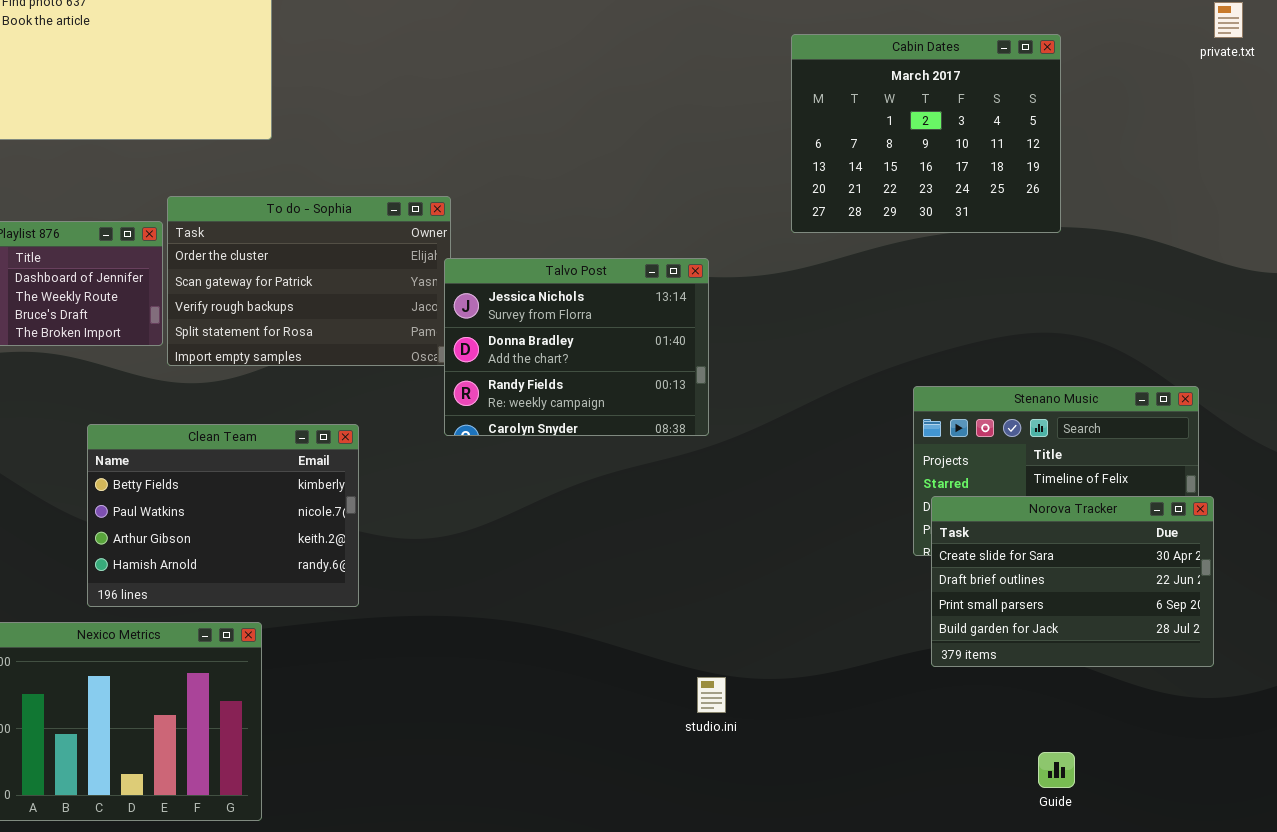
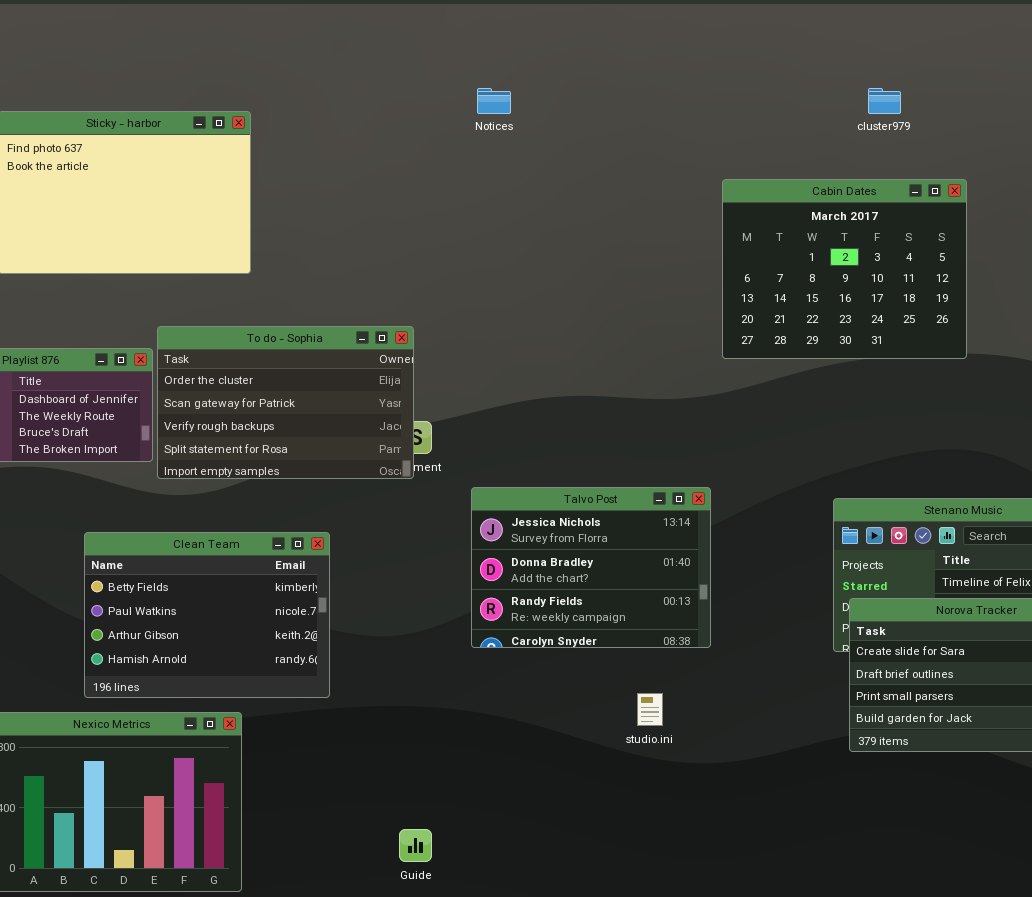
Talvo Post: [444,258,709,436] -> [471,487,711,648], moved
studio.ini: [697,677,726,713] -> [637,693,663,726], moved
Guide: [1038,752,1075,788] -> [399,829,432,862], moved

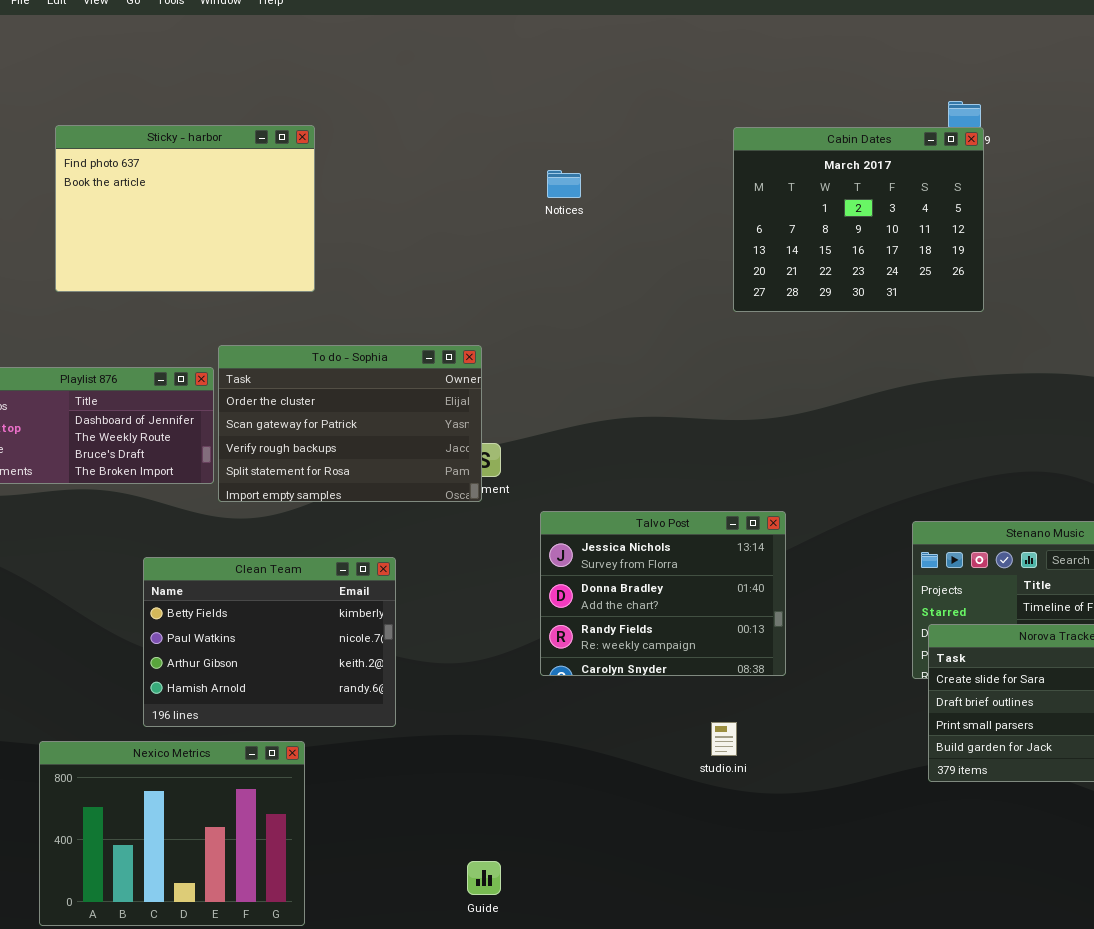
Notices: [477,88,511,114] -> [547,170,581,198], moved
Cabin Dates: [722,179,967,359] -> [733,127,984,312], moved

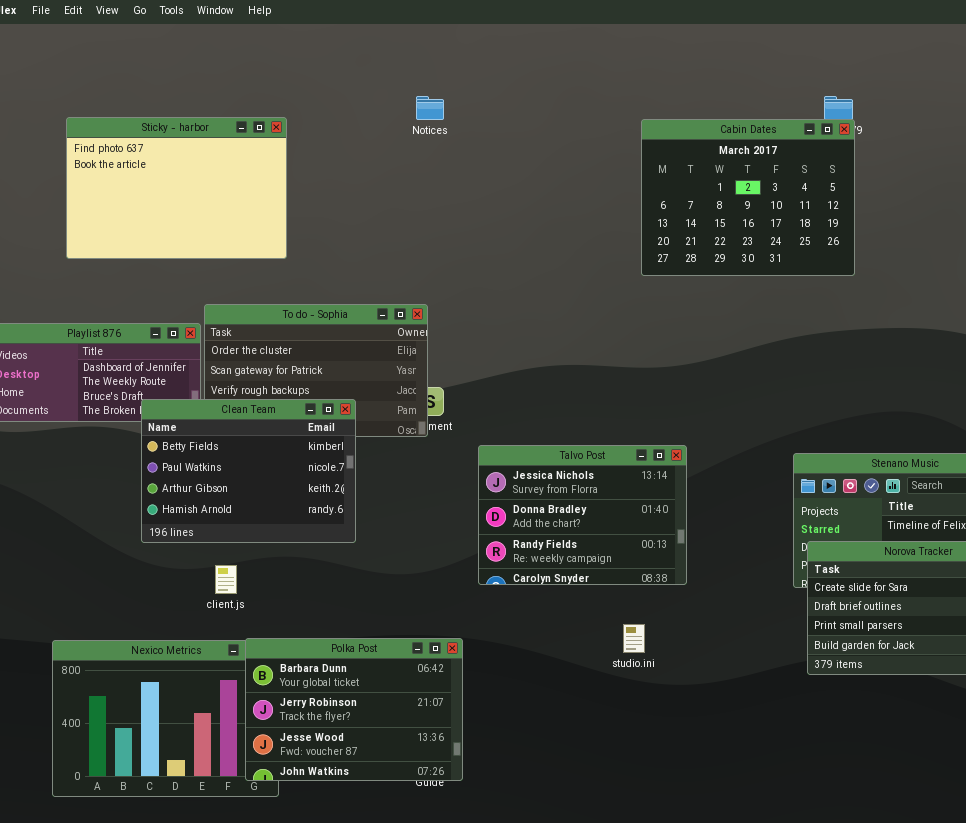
Notices: [547,170,581,198] -> [416,96,444,120], moved
Clean Team: [143,557,396,727] -> [141,399,356,543], moved
Polka Post: none -> [245,638,463,781], opened

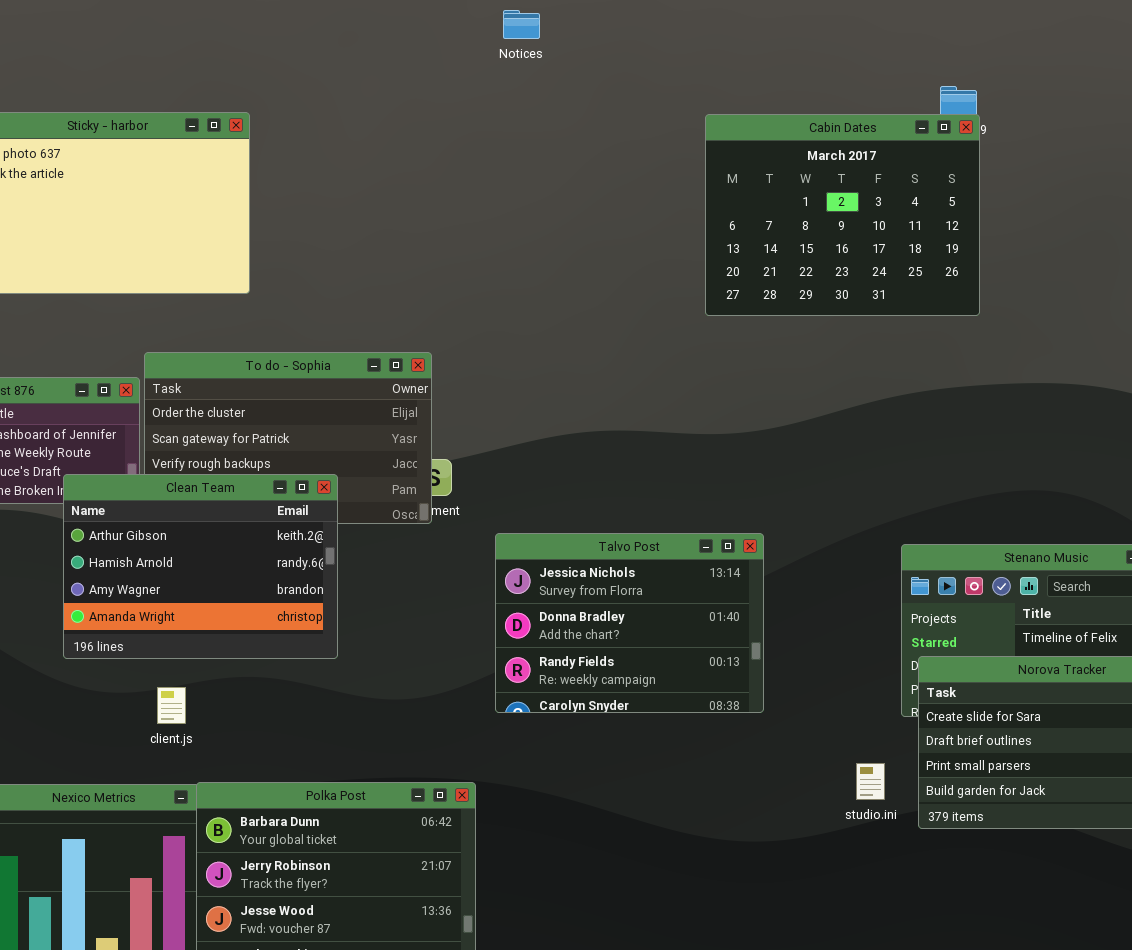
Notices: [416,96,444,120] -> [503,10,540,39], moved
Clean Team: [141,399,356,543] -> [63,474,338,659], scrolled down 2 rows
studio.ini: [623,624,645,653] -> [856,763,885,800], moved

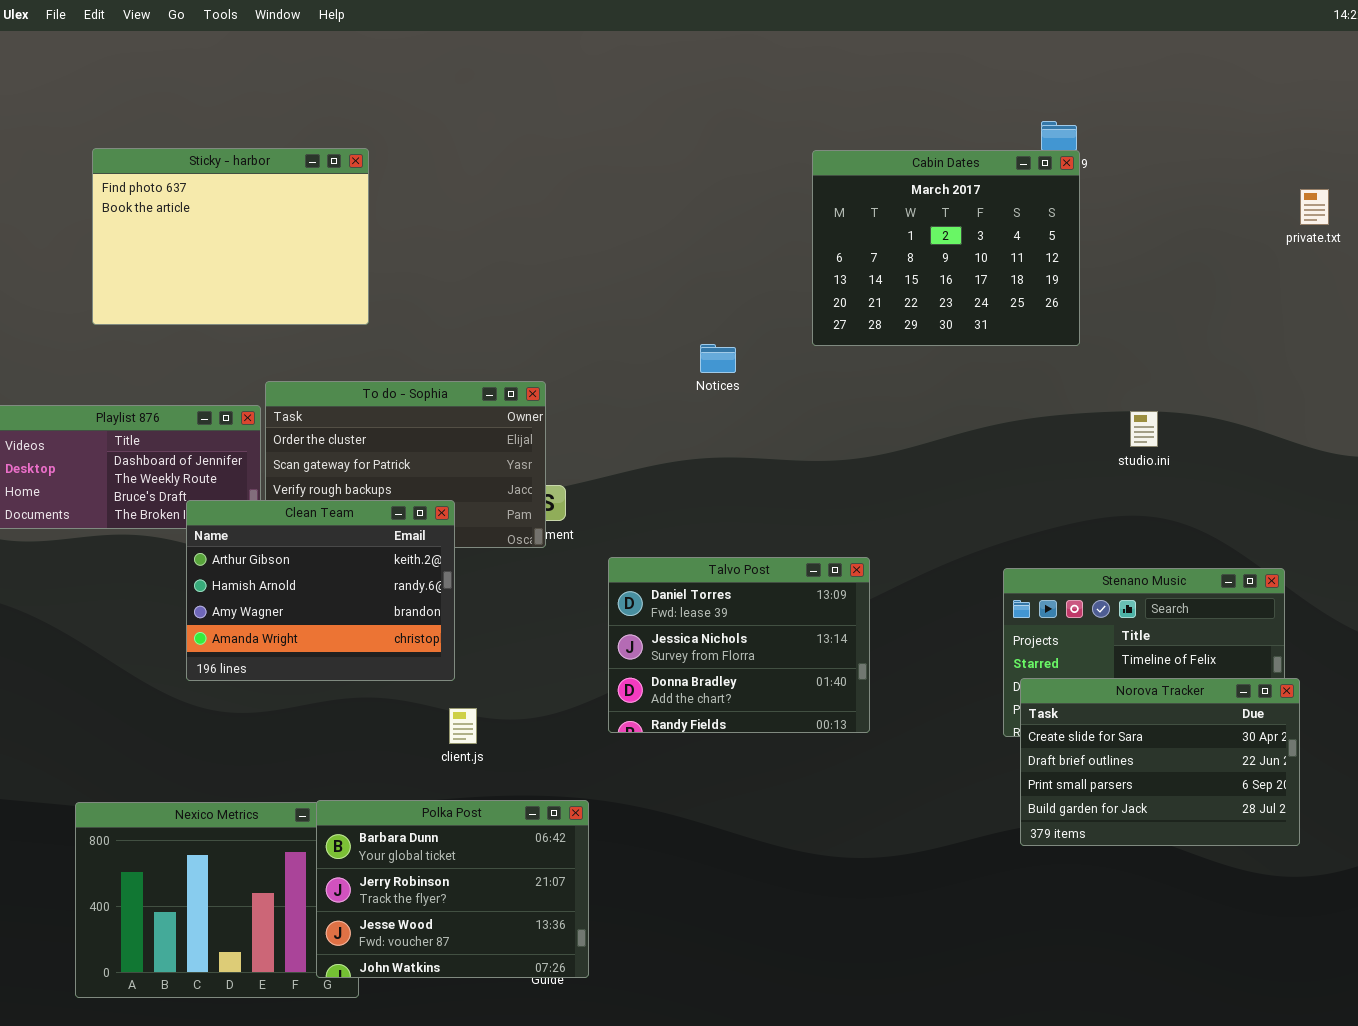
Notices: [503,10,540,39] -> [700,344,736,373], moved
Talvo Post: [495,533,764,713] -> [608,557,870,733], scrolled up 1 row
client.js: [157,687,186,724] -> [449,708,477,744], moved
studio.ini: [856,763,885,800] -> [1130,411,1158,447], moved

